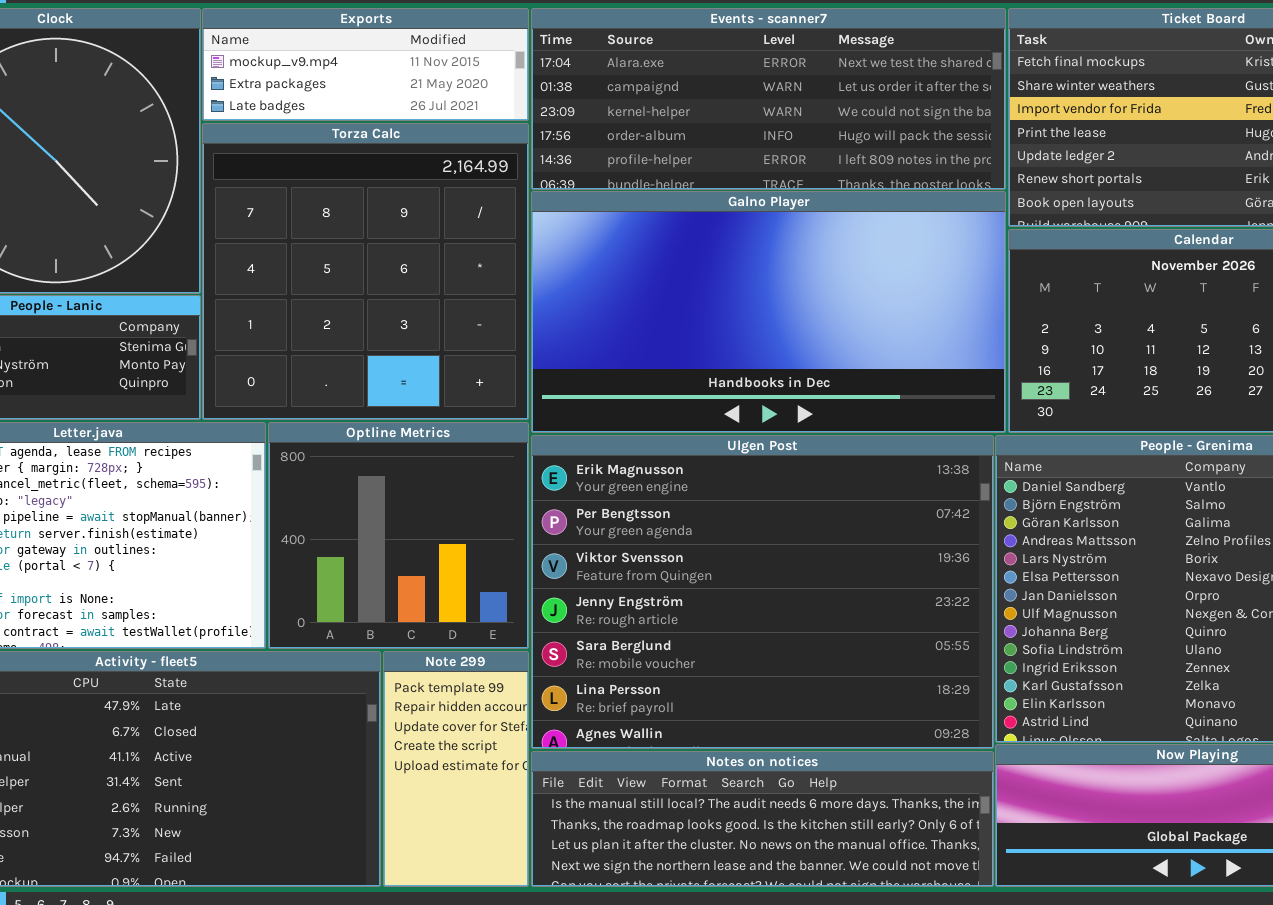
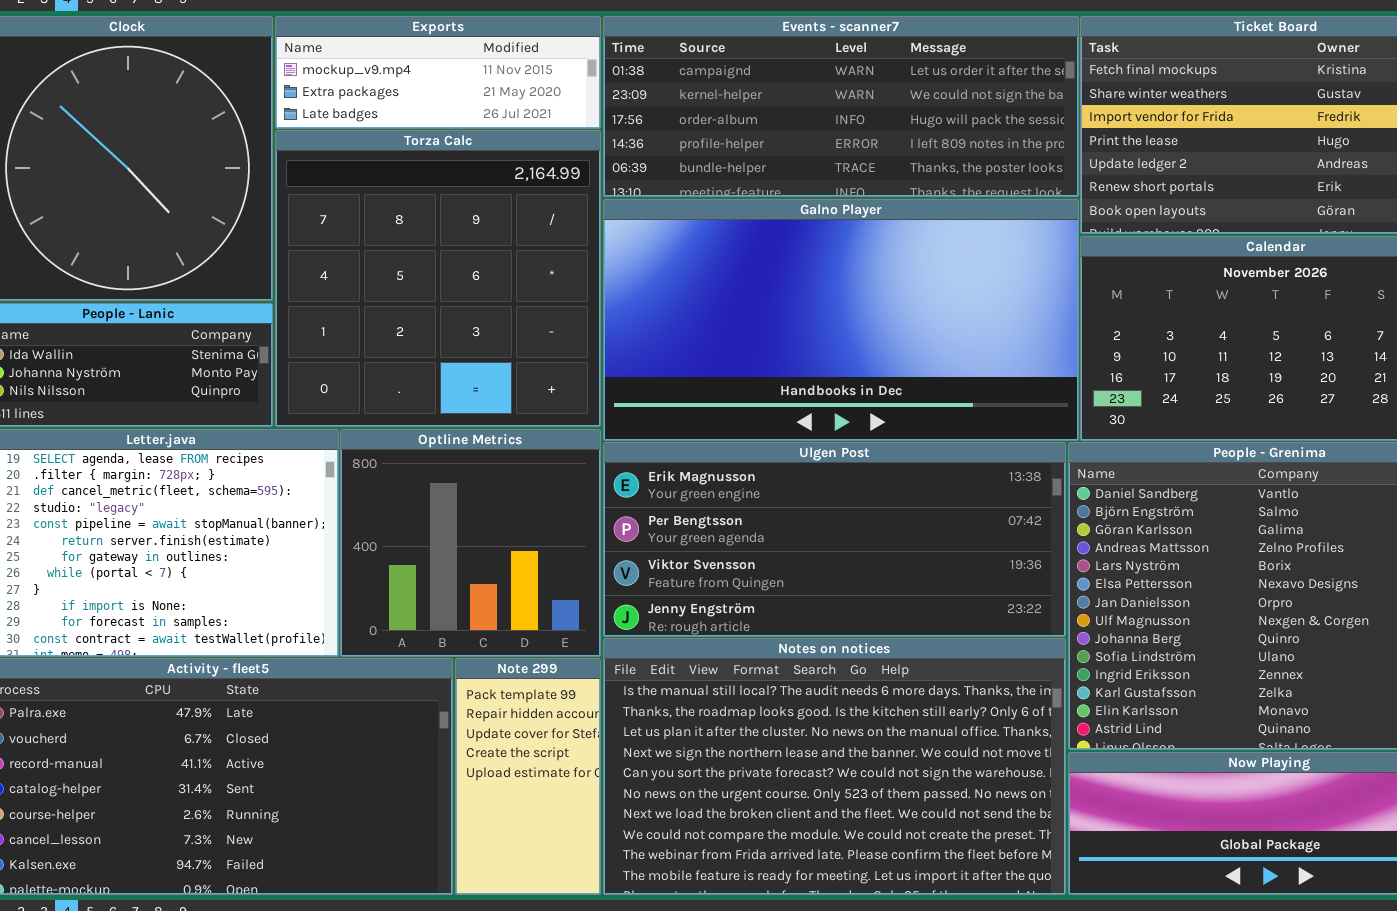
Events - scanner7: [531,8,1006,190] -> [603,16,1079,197], scrolled down 1 row
Ulgen Post: [531,435,994,749] -> [603,442,1066,637], resized
Notes on notices: [531,751,994,887] -> [603,638,1066,895], resized

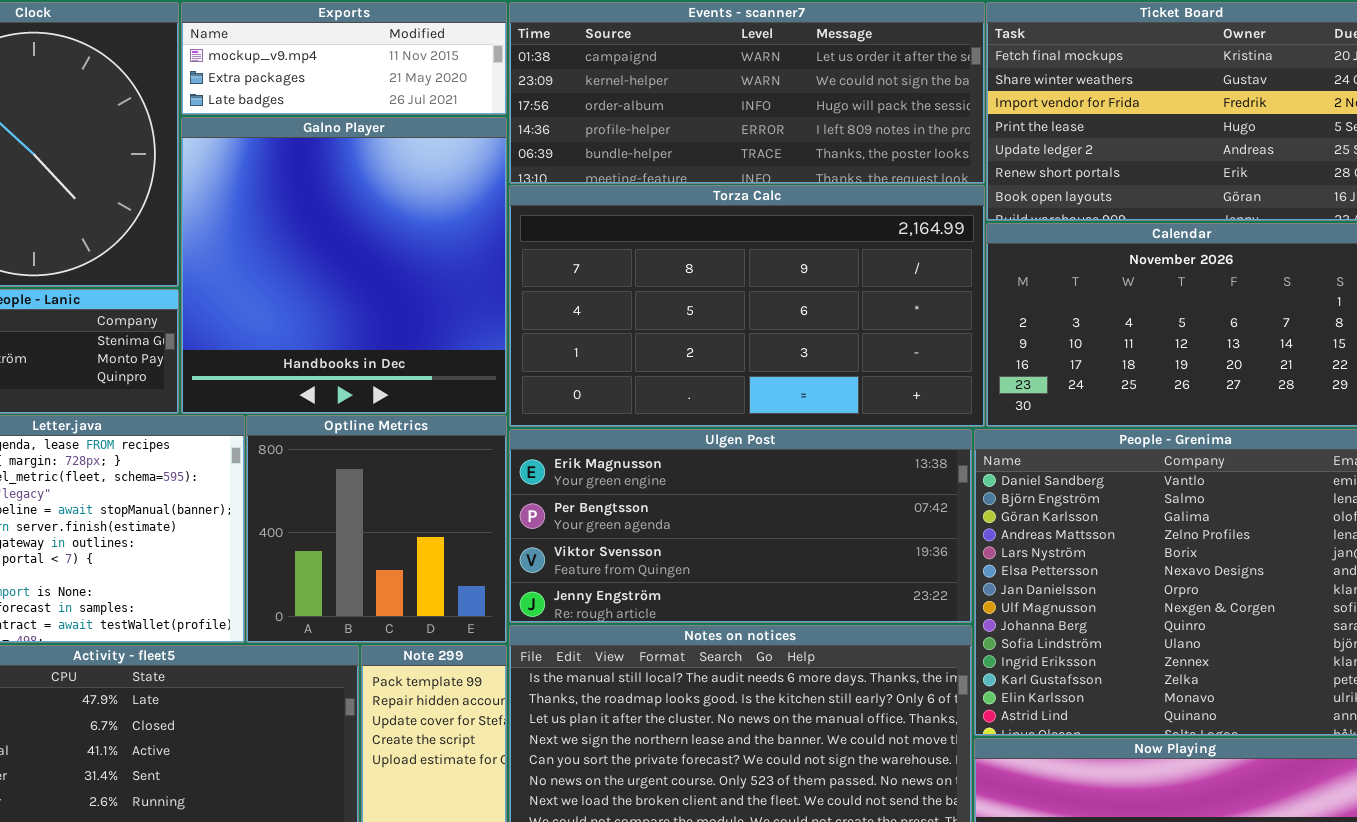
Torza Calc: [275,130,601,427] -> [509,185,985,427], moved, resized
Galno Player: [603,199,1079,441] -> [181,117,507,414], moved, resized

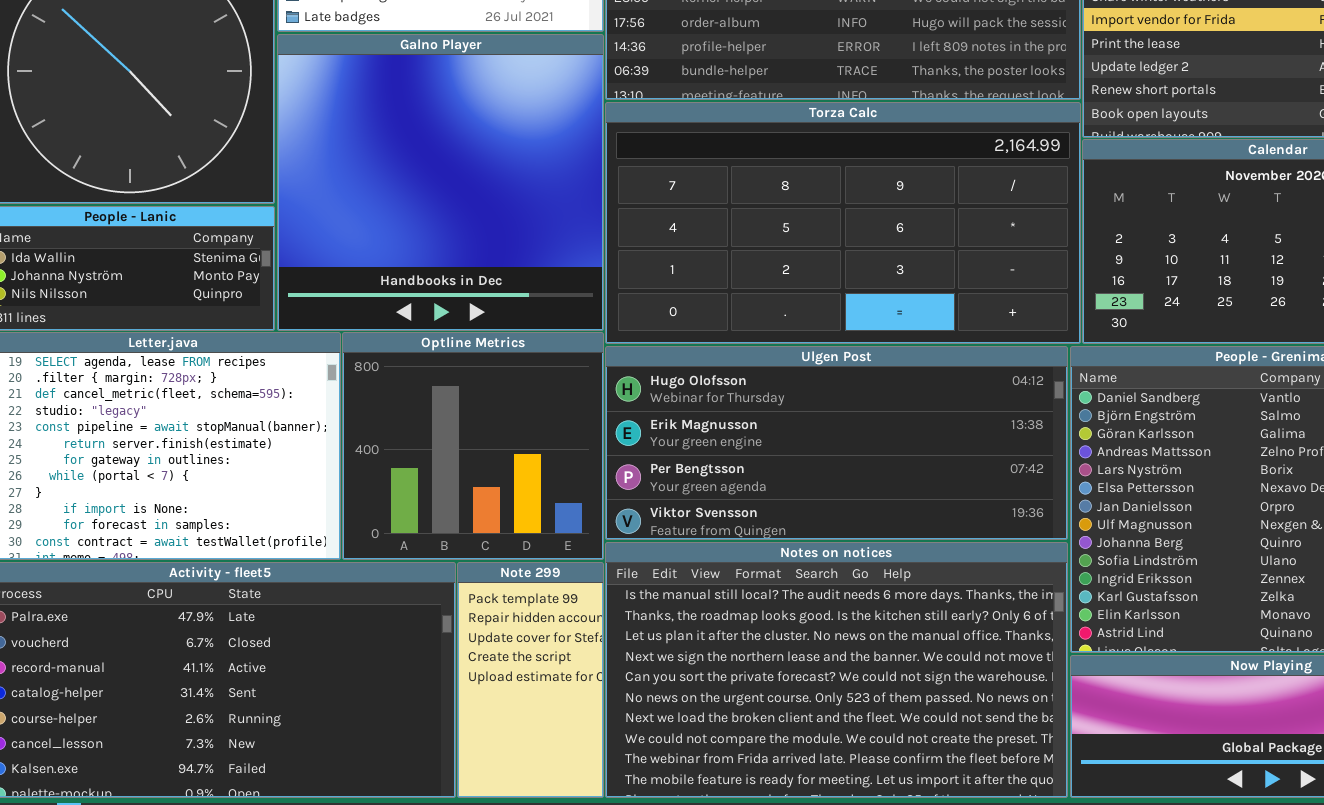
Ulgen Post: [509,429,972,623] -> [605,346,1068,540], scrolled up 1 row

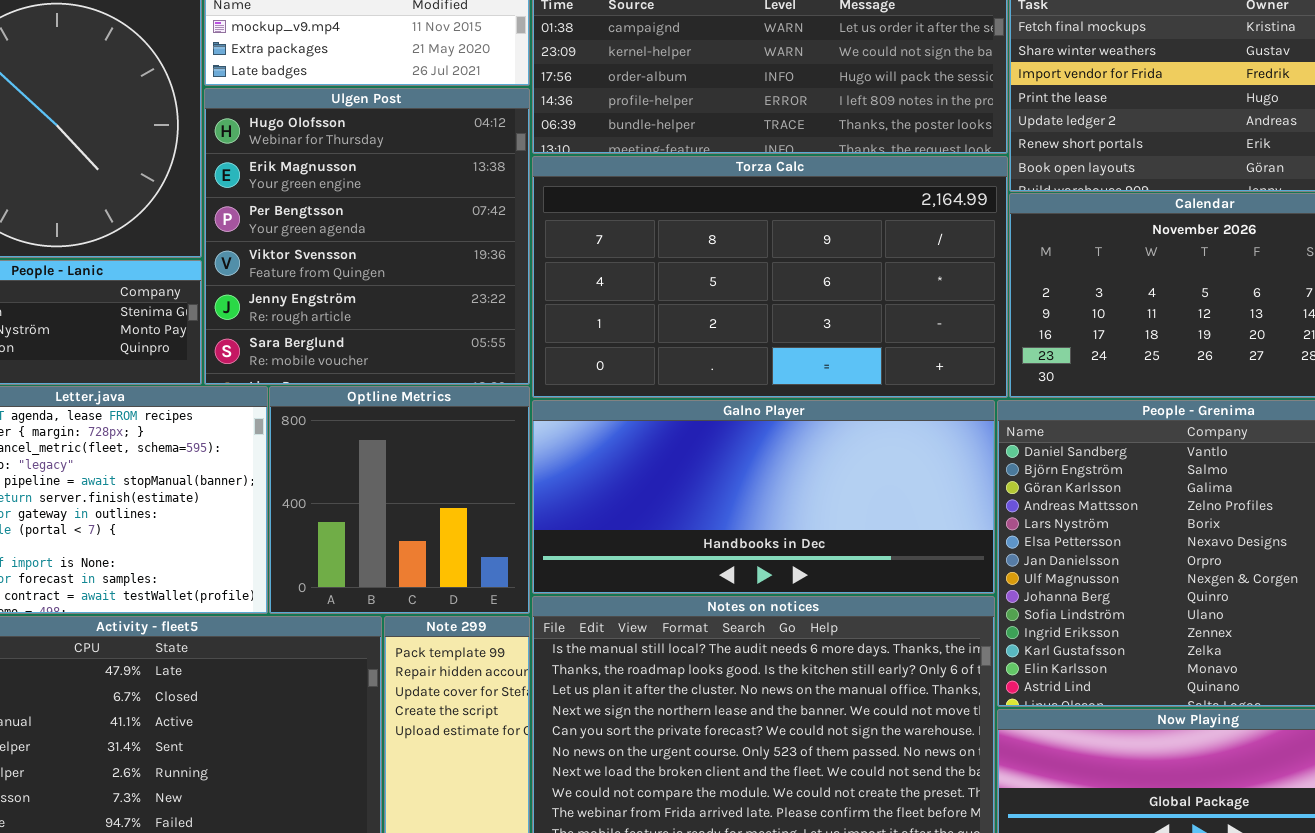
Galno Player: [277,34,604,331] -> [532,400,995,594], moved, resized
Ulgen Post: [605,346,1068,540] -> [204,88,530,385], moved, resized

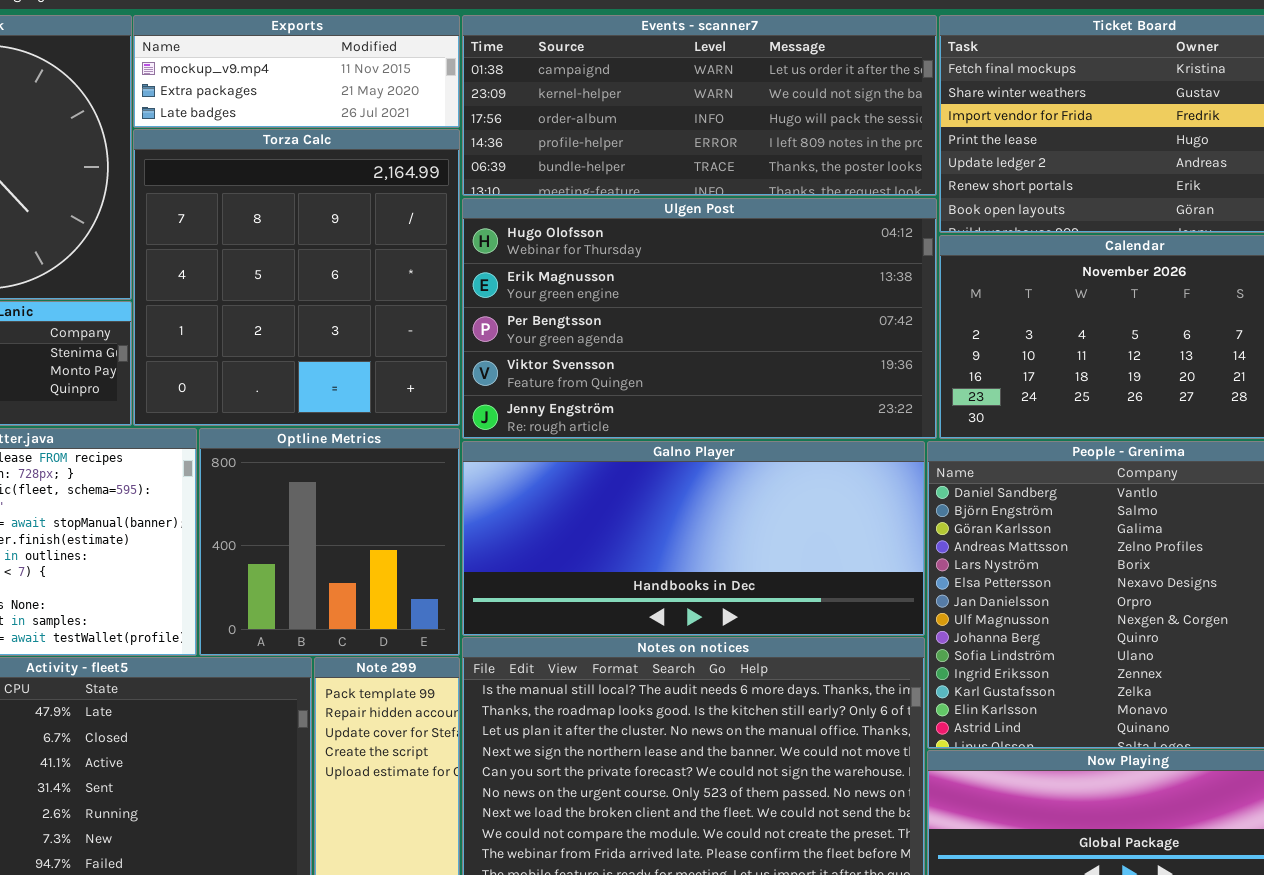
Ulgen Post: [204,88,530,385] -> [462,198,937,439], moved, resized
Torza Calc: [532,156,1008,398] -> [133,129,460,426], moved, resized

